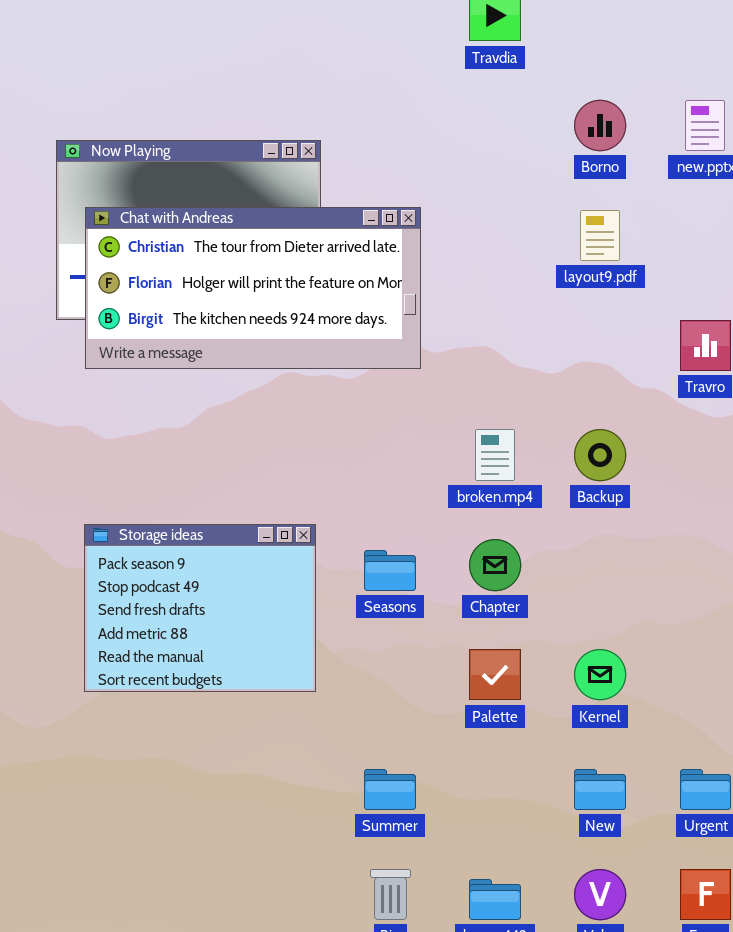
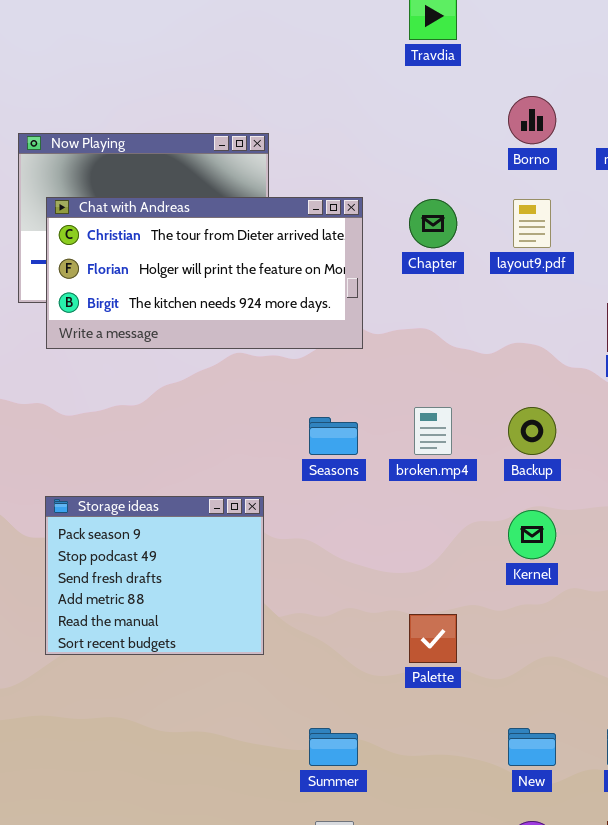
Chapter: [469,539,521,591] -> [409,199,457,248], moved
Seasons: [364,550,416,591] -> [309,417,358,455], moved
Kernel: [574,649,626,700] -> [508,510,556,559], moved

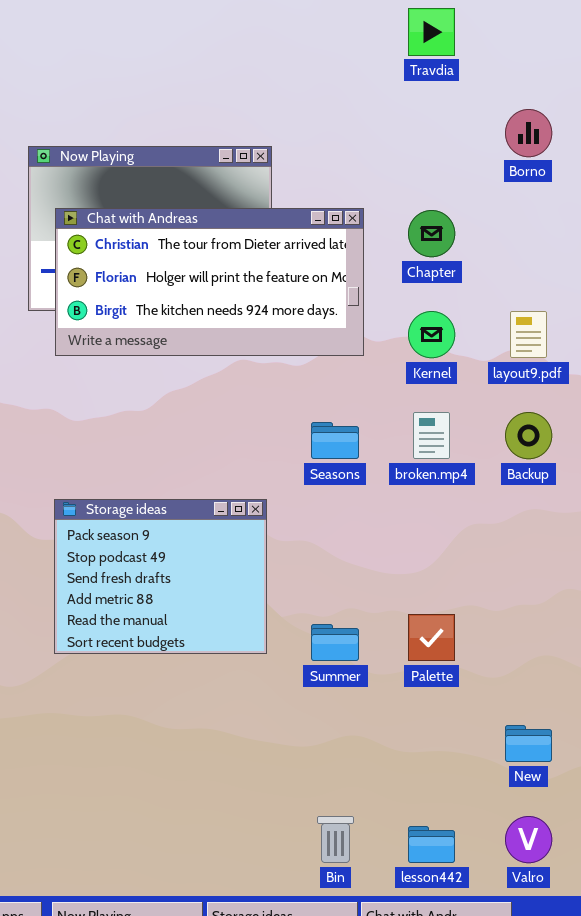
layout9.pdf: [513,199,551,248] -> [510,311,547,358], moved
Kernel: [508,510,556,559] -> [408,311,455,358], moved
Summer: [309,728,358,766] -> [311,624,359,661], moved

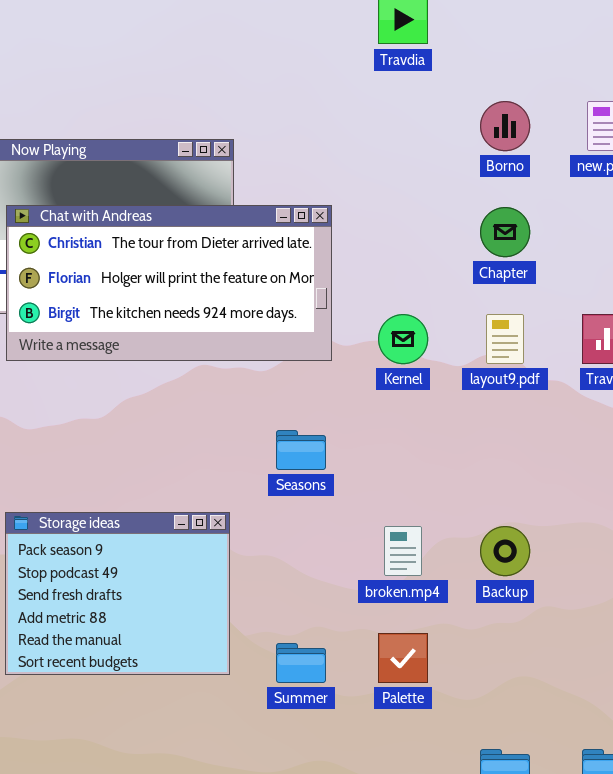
Chapter: [408,210,455,257] -> [480,207,530,257], moved
broken.mp4: [413,412,450,459] -> [384,526,422,576], moved
Backup: [505,412,552,459] -> [480,526,530,576], moved

